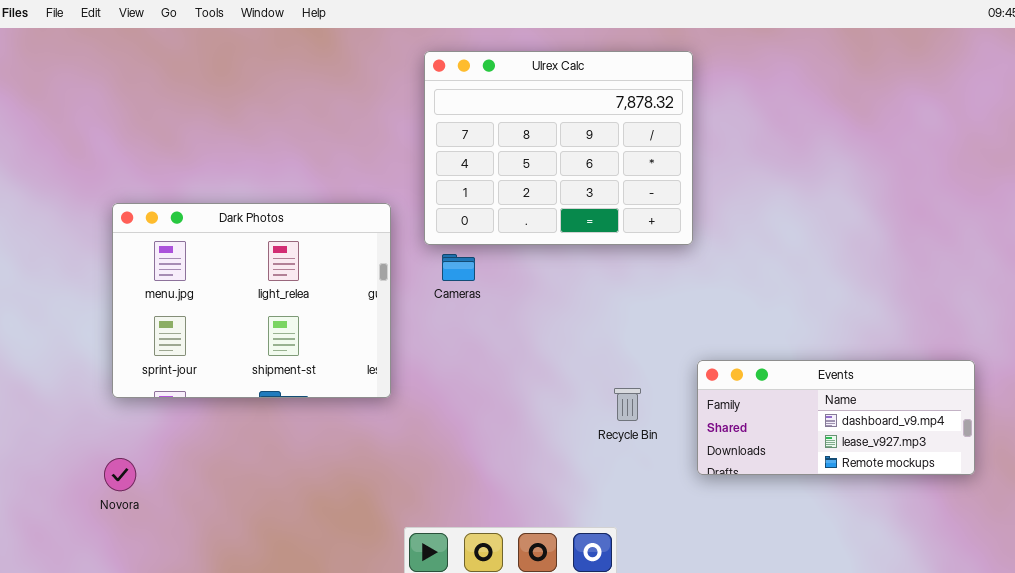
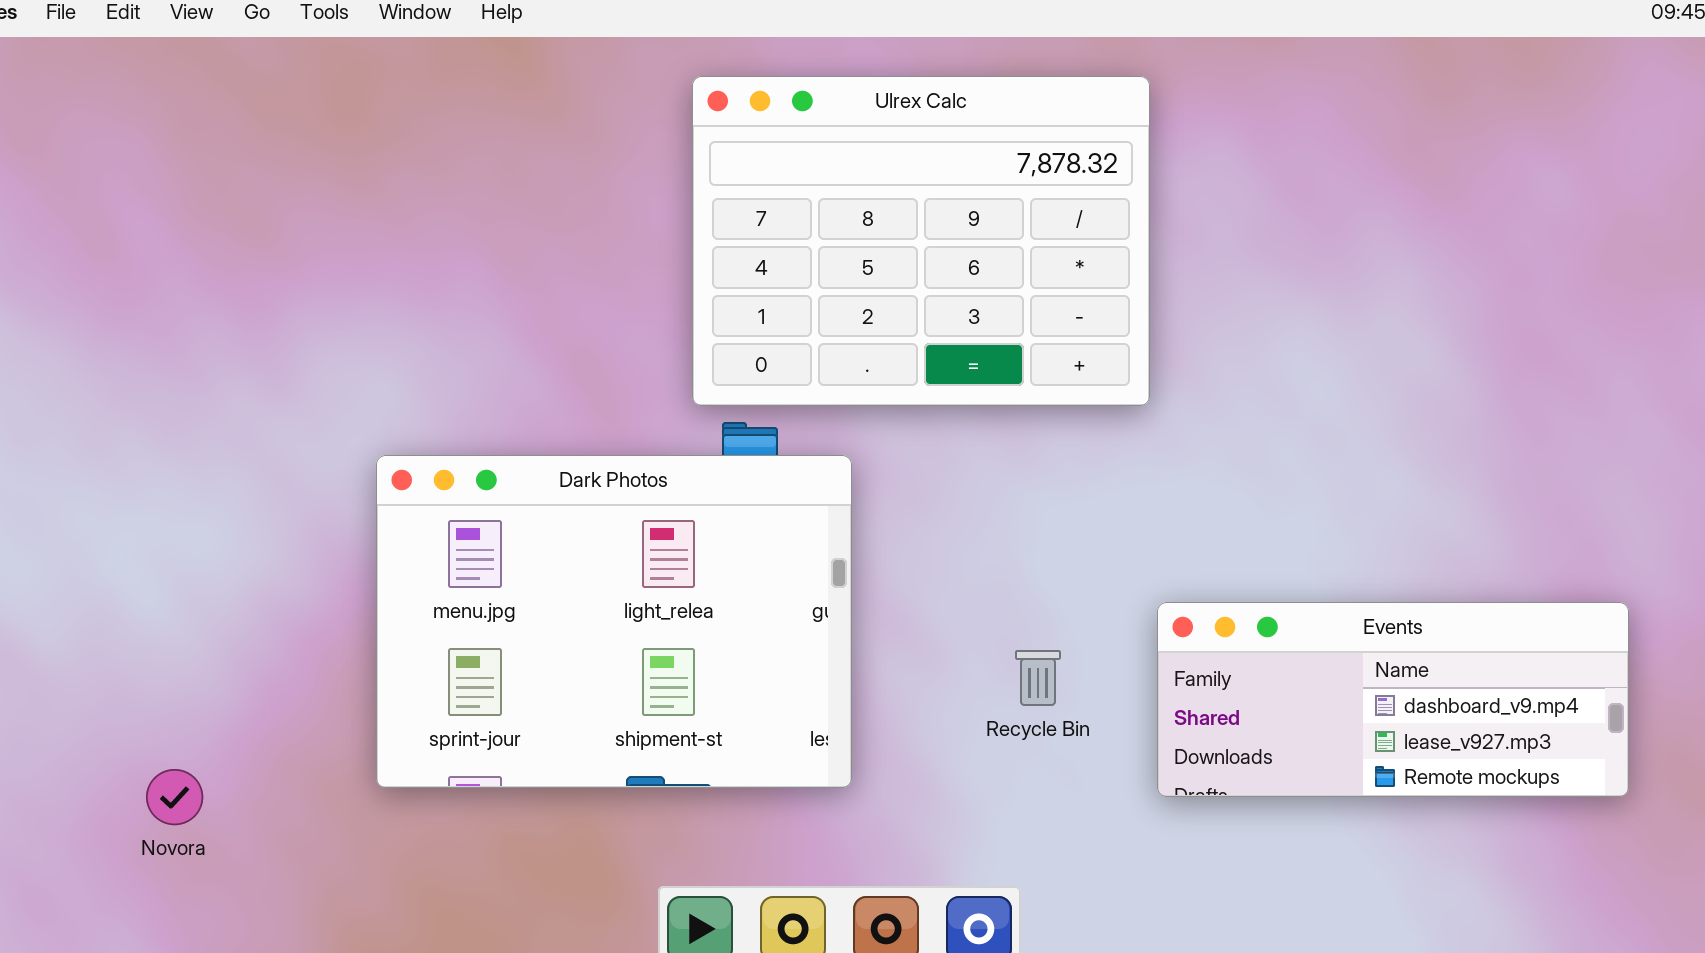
Dark Photos: [112,203,391,398] -> [376,455,852,788], moved

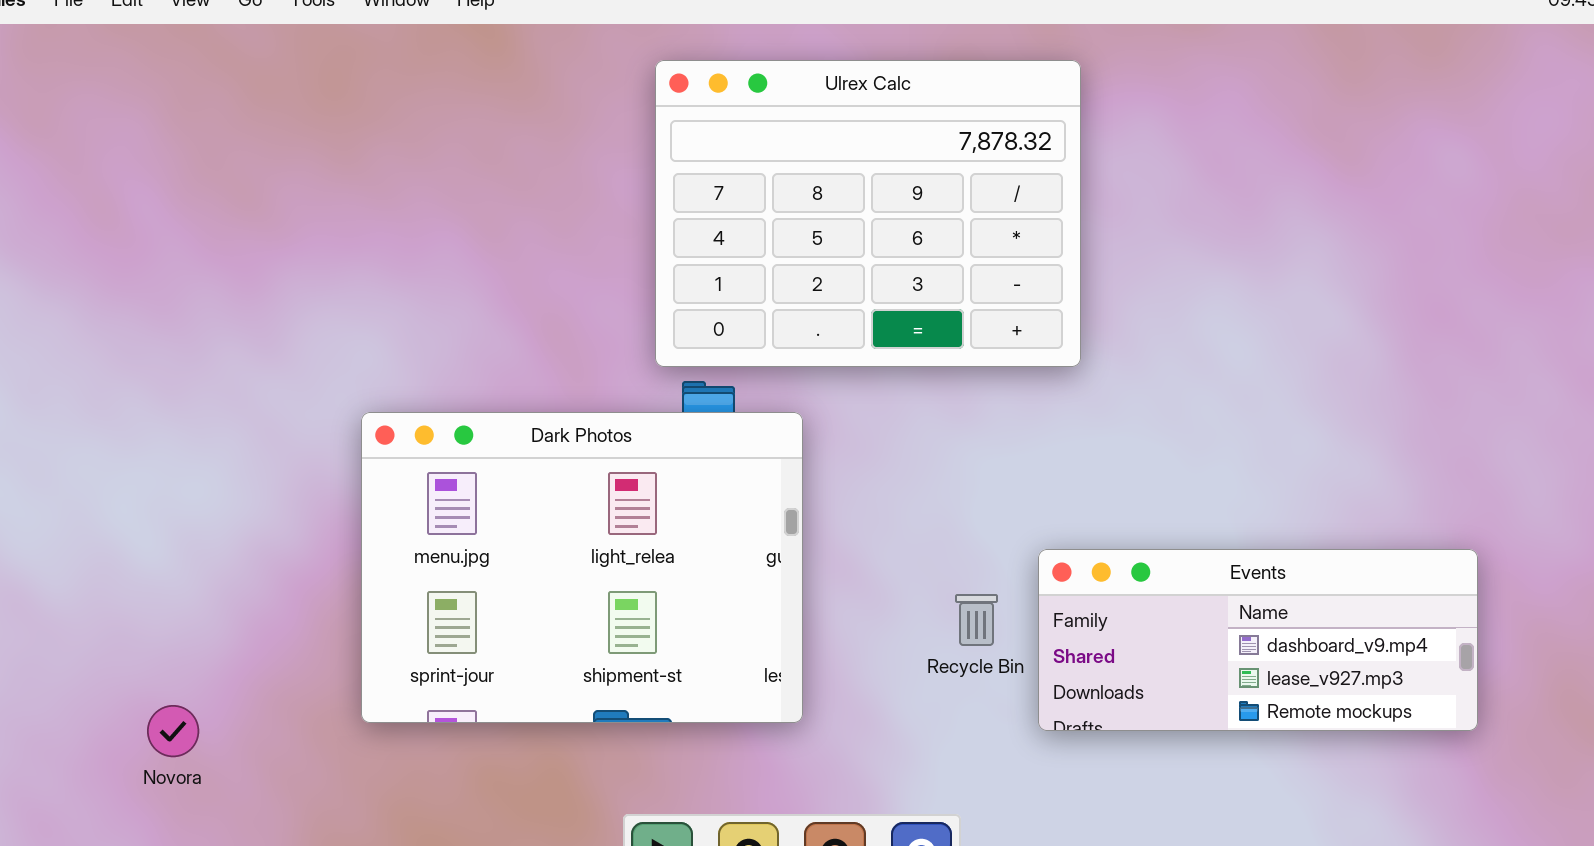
Events: [1157,602,1629,797] -> [1038,549,1478,731], moved

